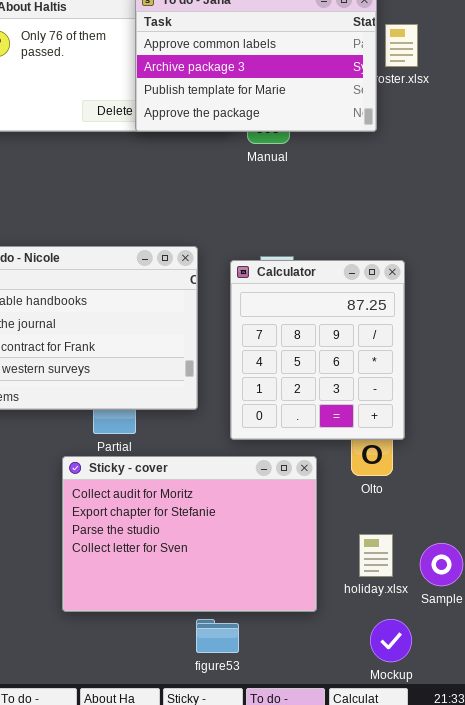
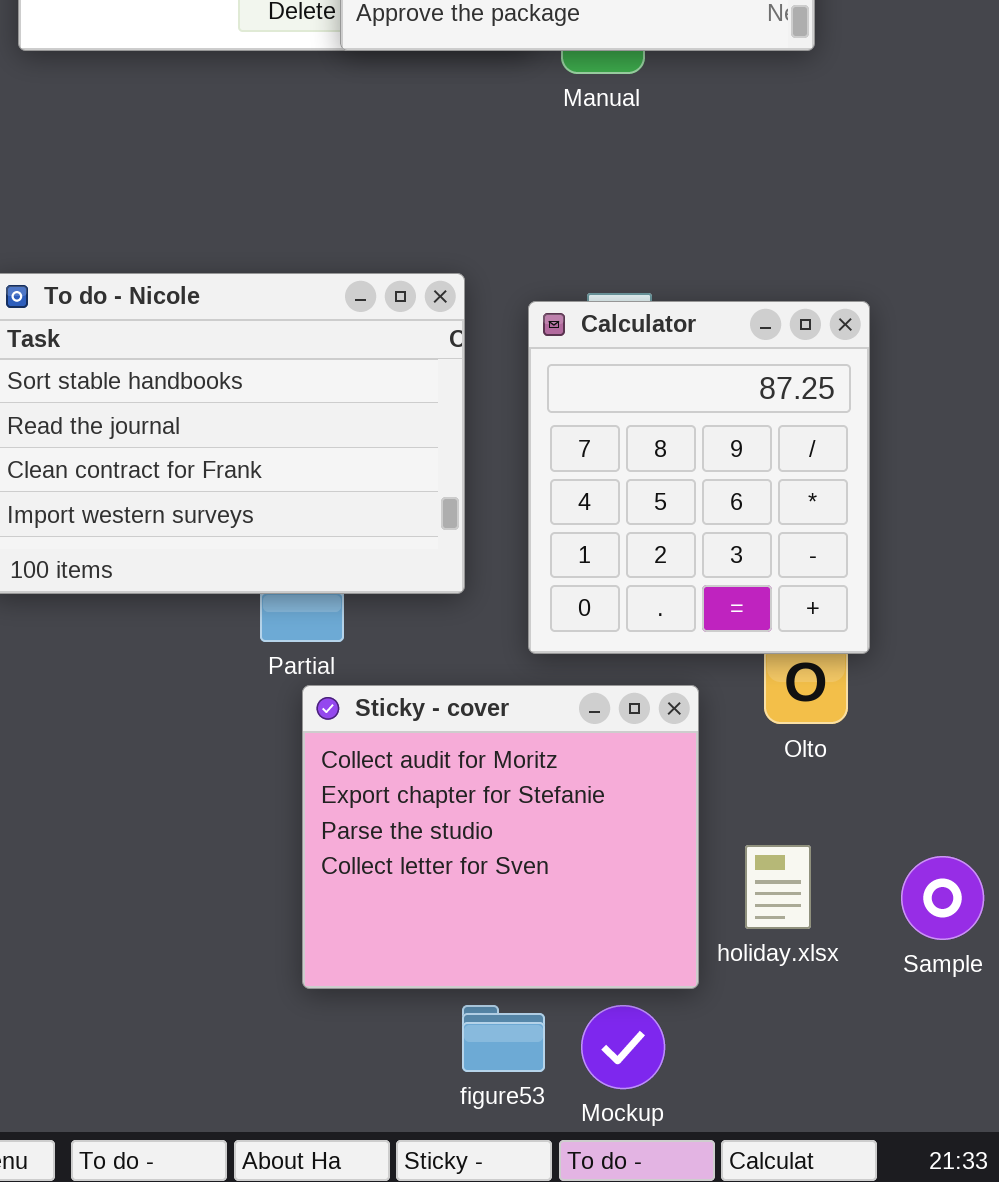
Sticky - cover: [62,456,317,612] -> [302,685,699,989], resized
holiday.xlsx: [359,534,393,577] -> [745,845,811,929], moved
Mockup: [370,619,412,662] -> [581,1005,665,1089], moved

